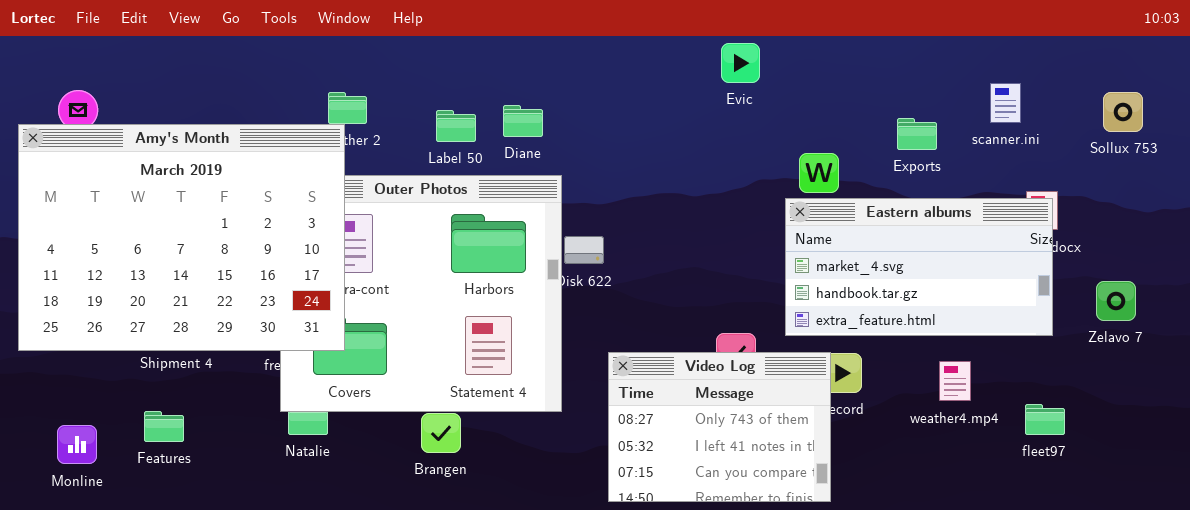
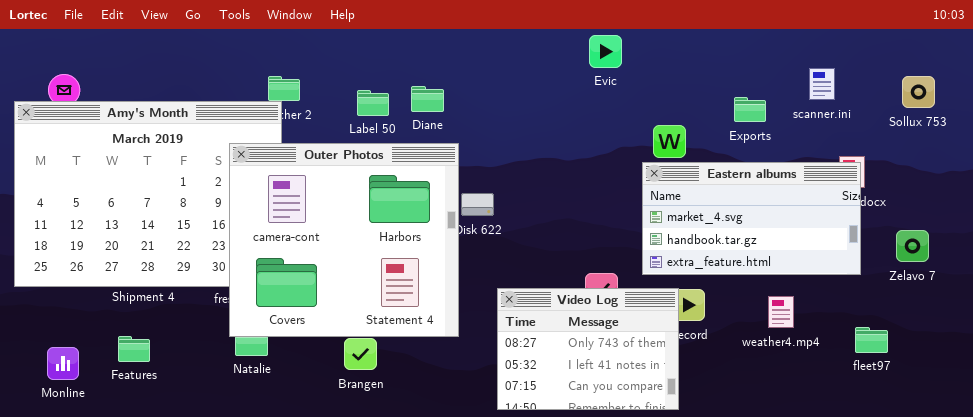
Outer Photos: [280,175,562,412] -> [229,143,459,337], raised
fleet97: [1025,404,1065,435] -> [855,327,888,353], moved

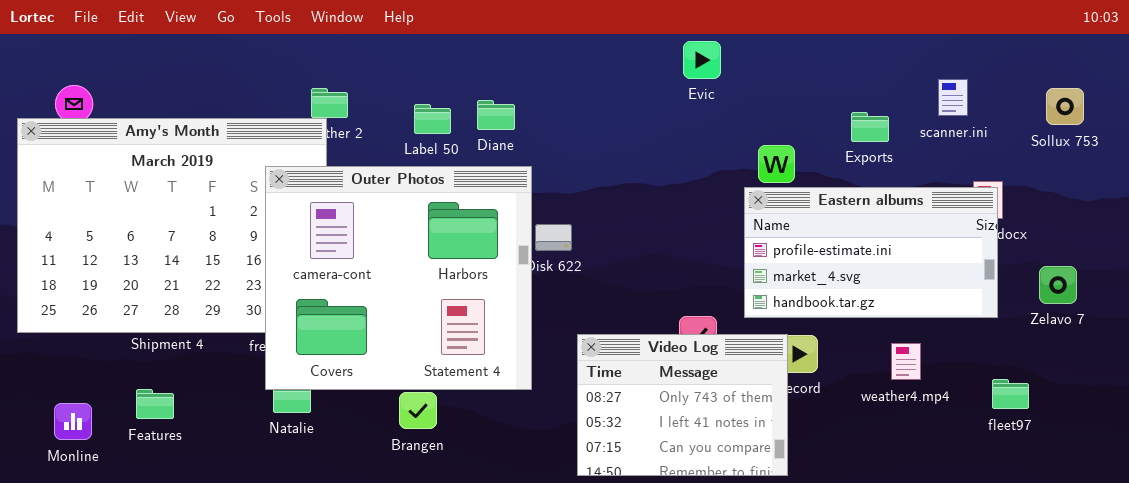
Eastern albums: [642,162,861,275] -> [744,187,998,318], scrolled up 1 row

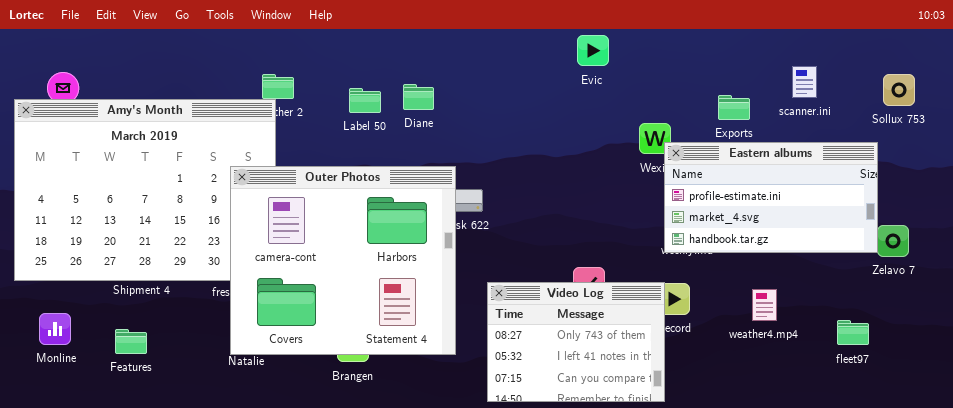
Outer Photos: [265,166,532,390] -> [230,166,456,355], moved
Eastern albums: [744,187,998,318] -> [664,142,878,253], moved
Monline: [54,403,92,440] -> [39,313,71,345], moved

